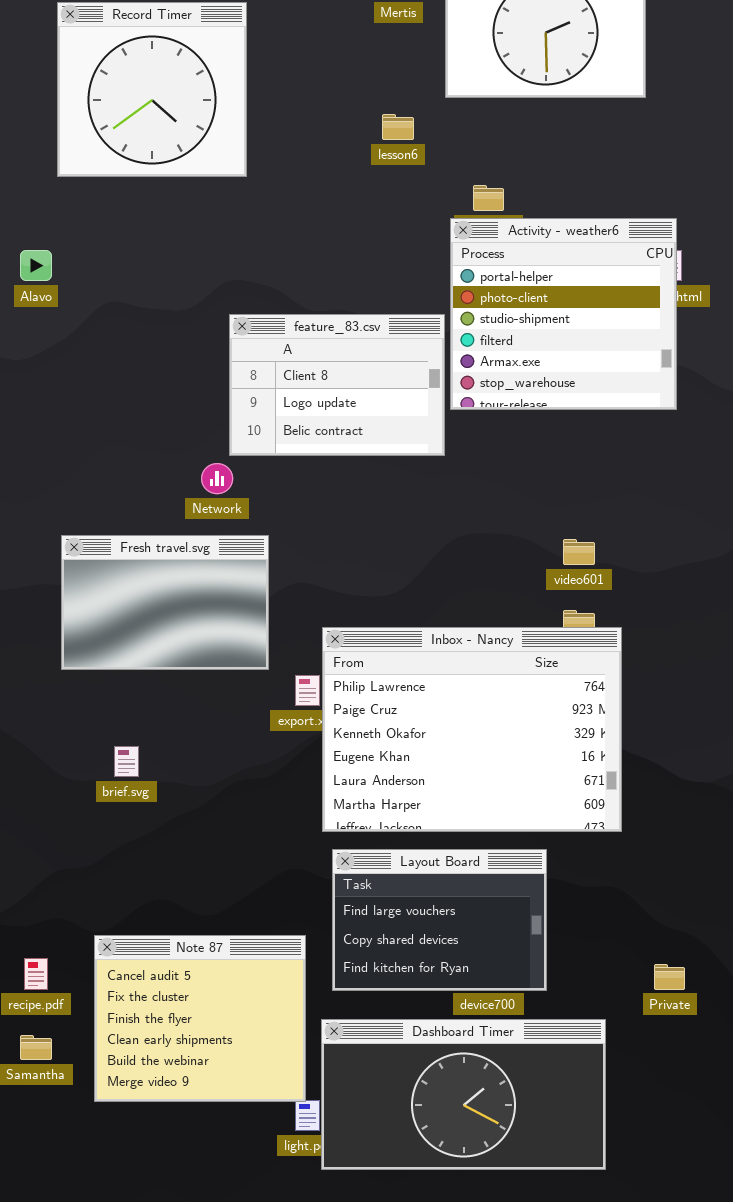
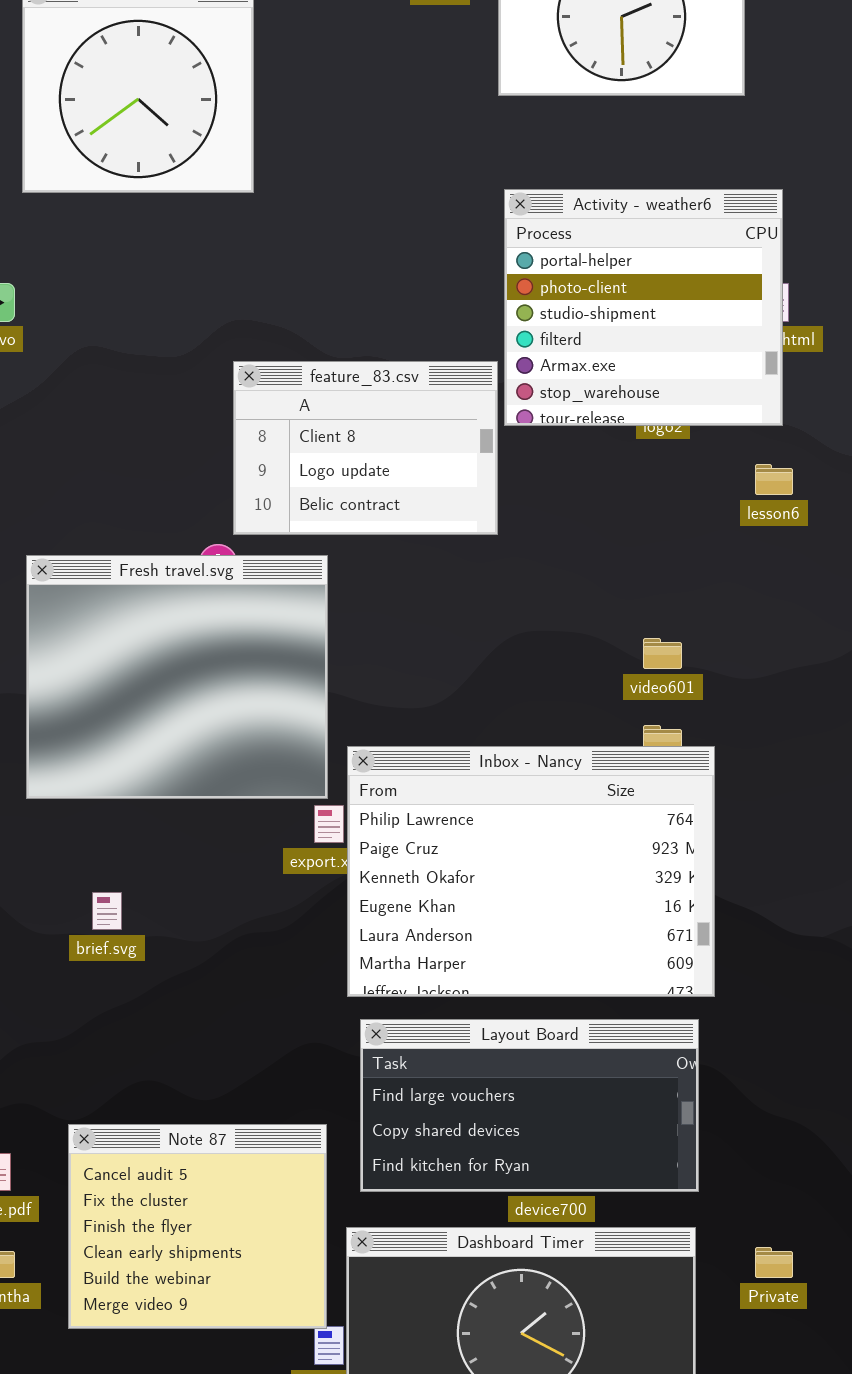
lesson6: [382,114,414,140] -> [755,464,793,495], moved
Activity - weather6: [450,218,677,410] -> [504,189,783,426], moved
Fresh travel.svg: [61,535,269,670] -> [26,555,328,799], resized
Layout Board: [332,849,547,991] -> [360,1019,699,1192], resized
Private: [654,964,685,990] -> [755,1247,793,1278], moved

